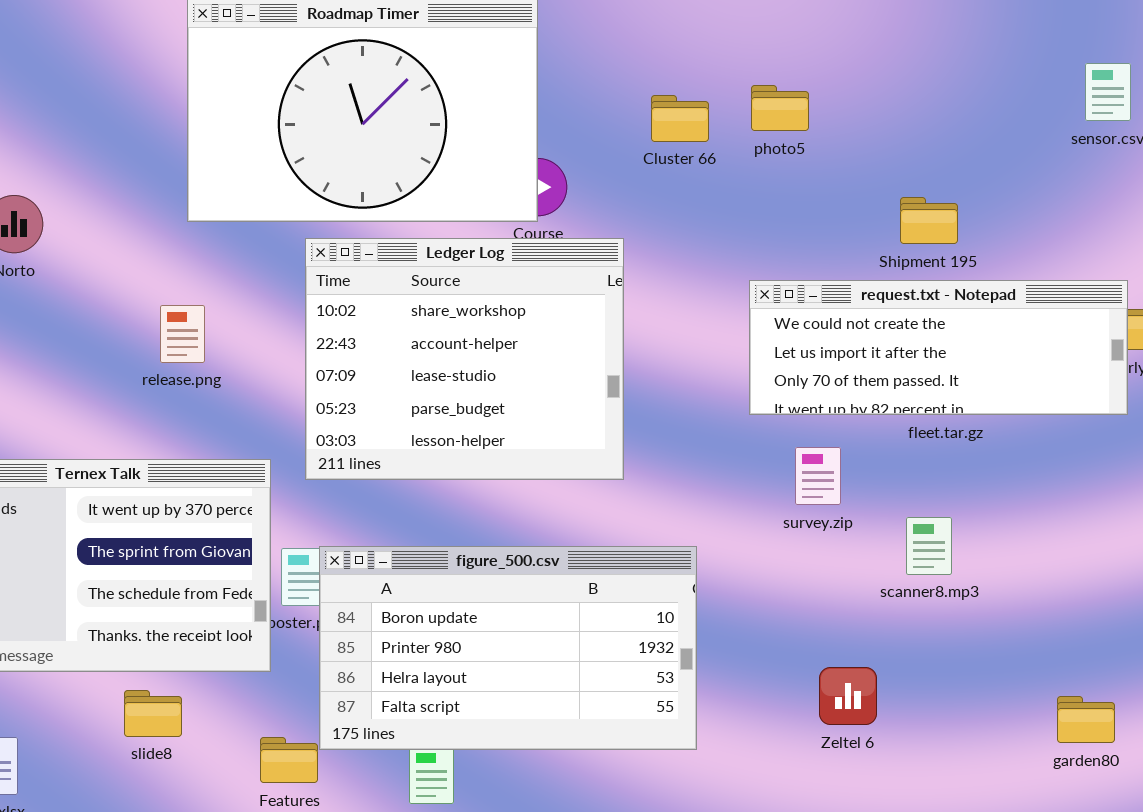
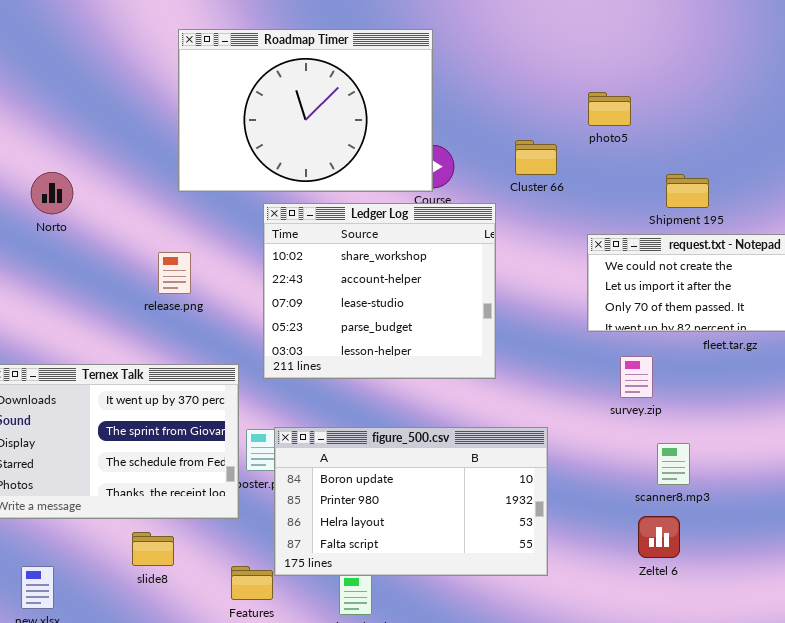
Cluster 66: [651,95,709,142] -> [515,140,557,175], moved
Shipment 195: [900,197,958,244] -> [666,174,709,208], moved
scanner8.mp3: [906,517,952,575] -> [657,443,690,485], moved

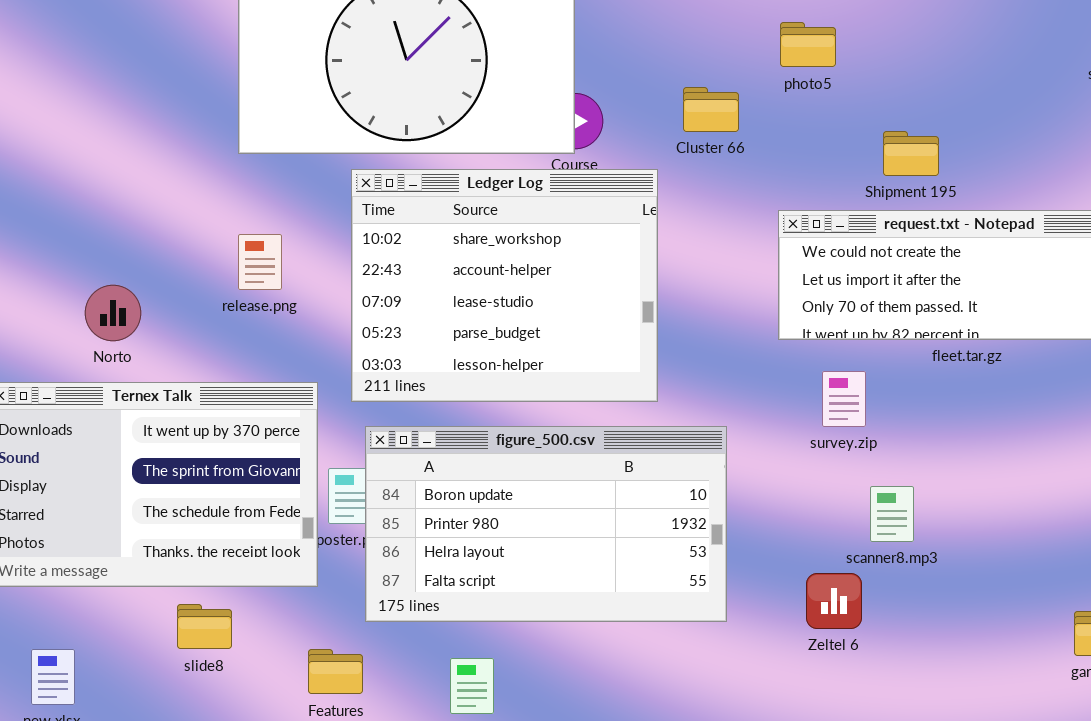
Norto: [31,172,73,214] -> [85,285,141,341], moved
release.png: [158,252,191,294] -> [238,234,282,290], moved
figure_500.csv: [274,427,548,576] -> [365,426,727,622], moved
Zeltel 6: [638,516,680,558] -> [806,573,862,629], moved

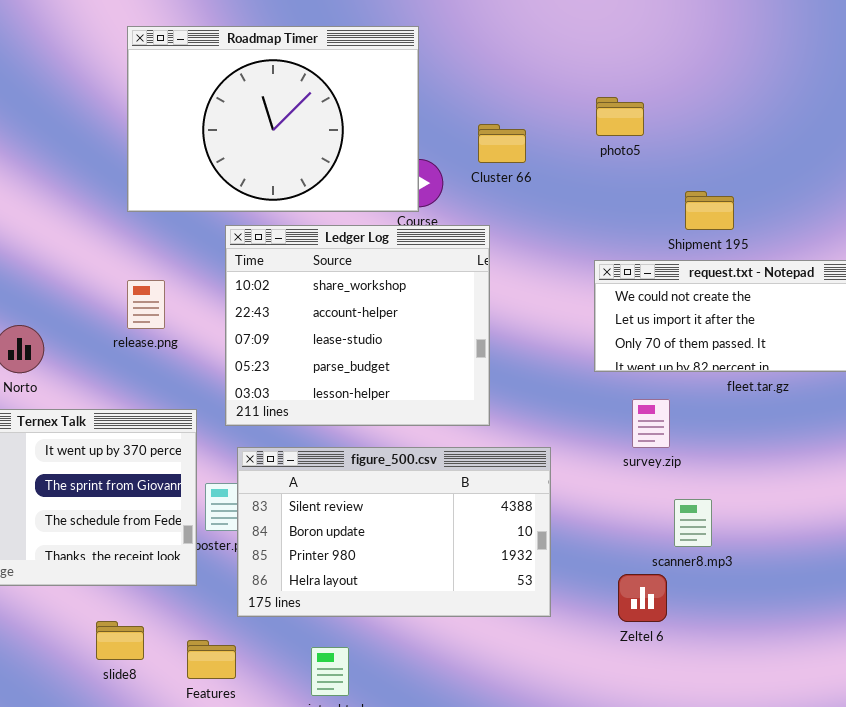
Cluster 66: [683,87,739,132] -> [478,124,526,163], moved
figure_500.csv: [365,426,727,622] -> [237,447,551,617], scrolled up 1 row
slide8: [177,604,232,649] -> [96,621,144,660], moved

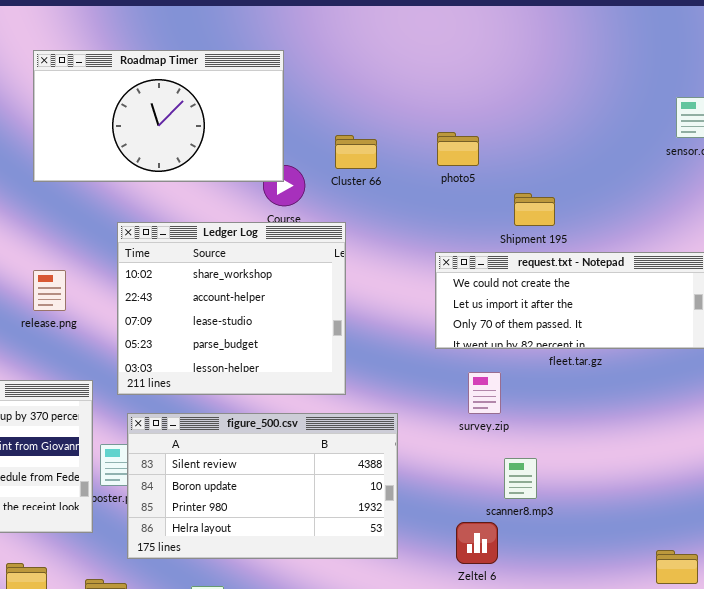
Roadmap Timer: [127,26,419,212] -> [33,50,284,182], resized
photo5: [596,97,644,136] -> [437,132,479,166], moved

